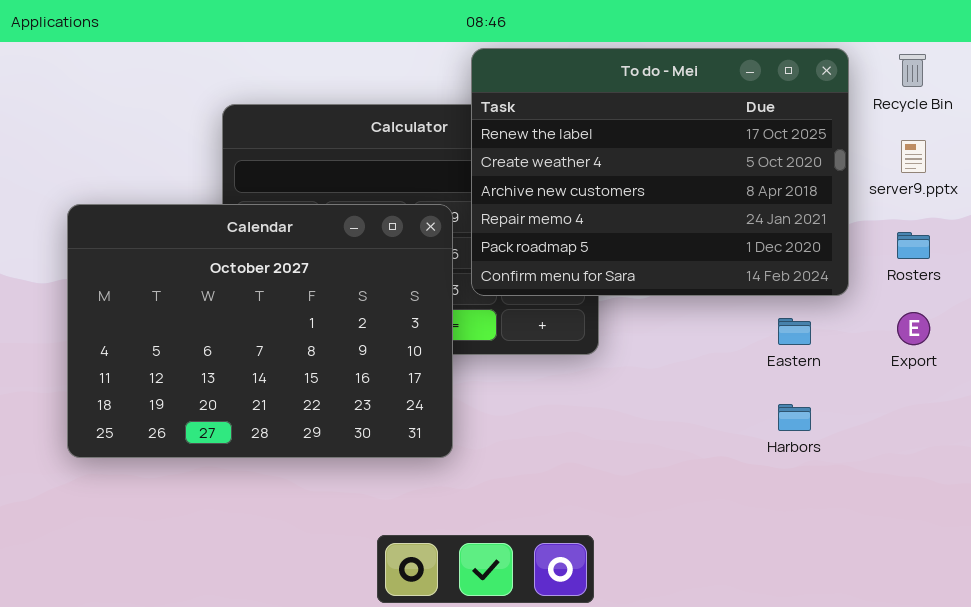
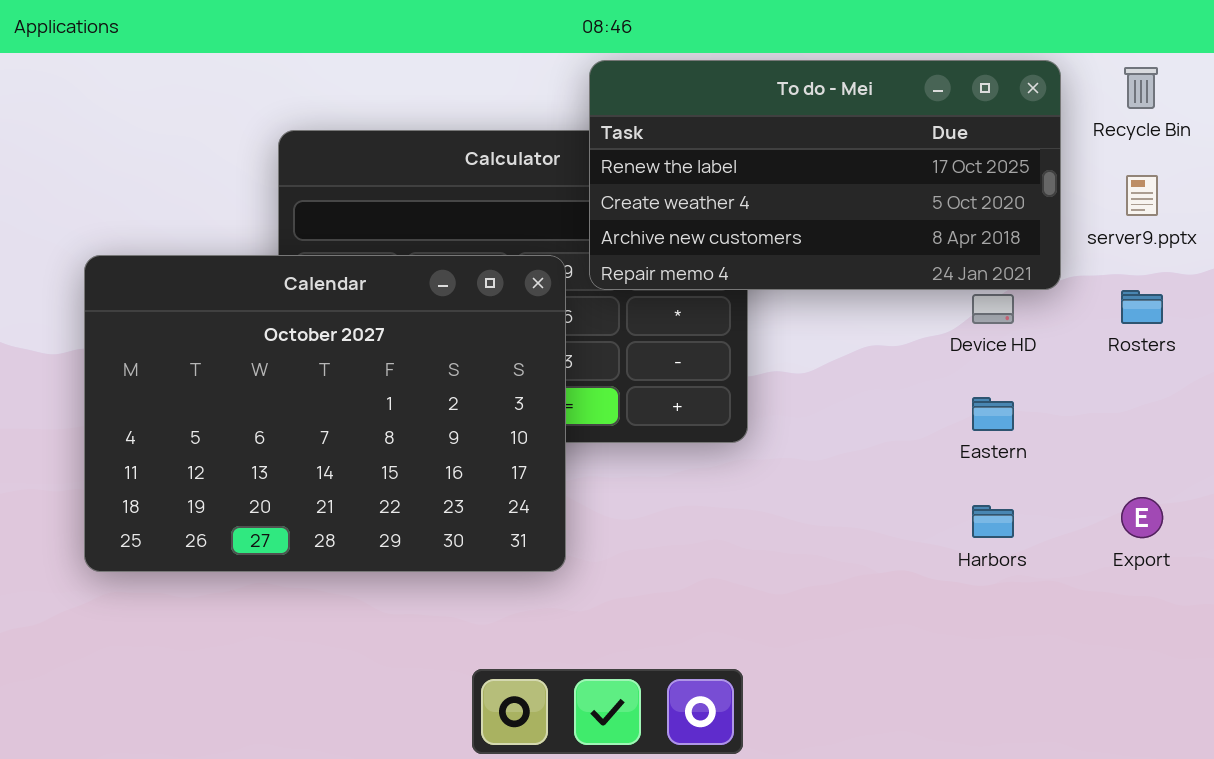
To do - Mei: [471,48,849,296] -> [589,60,1061,290], resized
Export: [897,312,930,345] -> [1121,497,1163,538], moved

